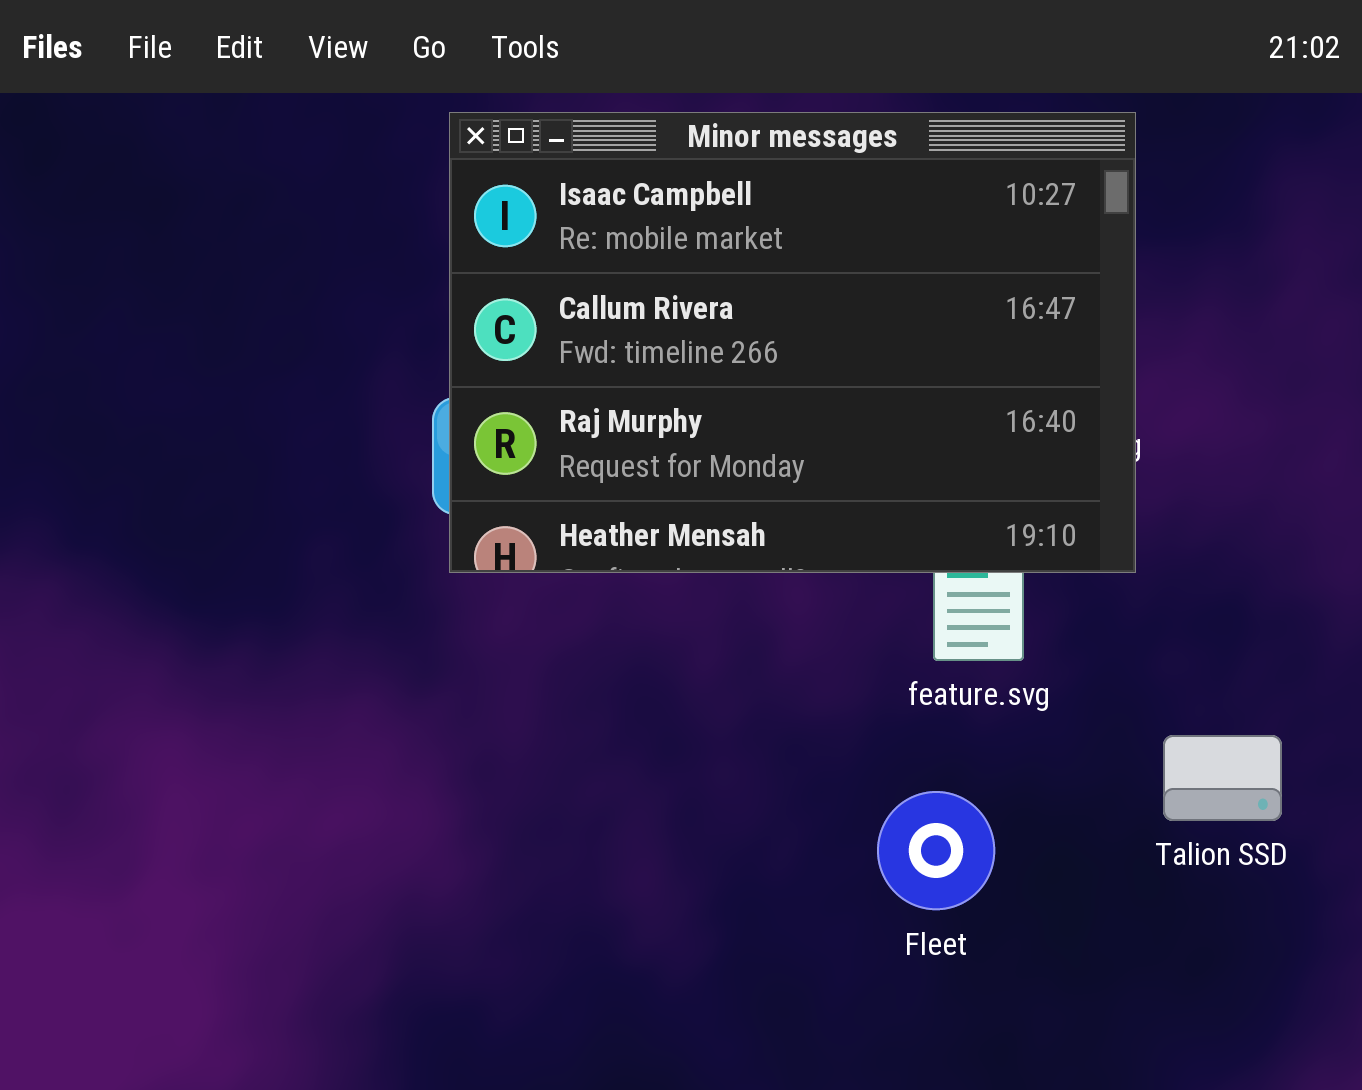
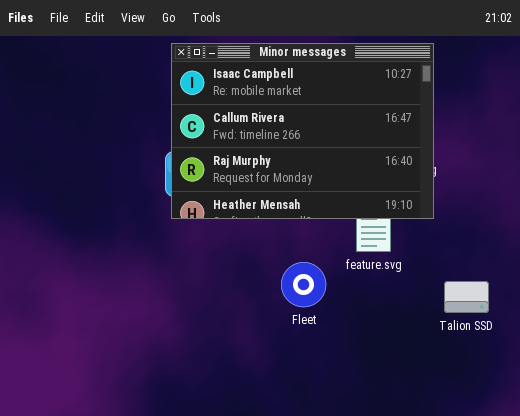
Fleet: [877,791,995,910] -> [281,262,326,307], moved

